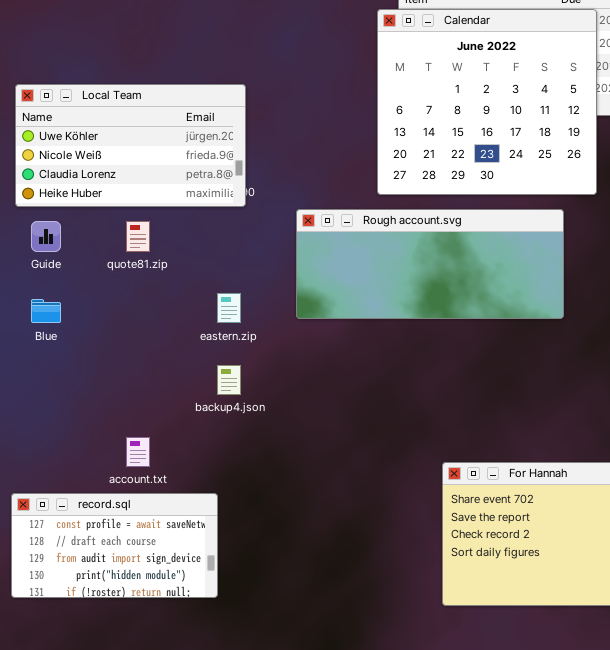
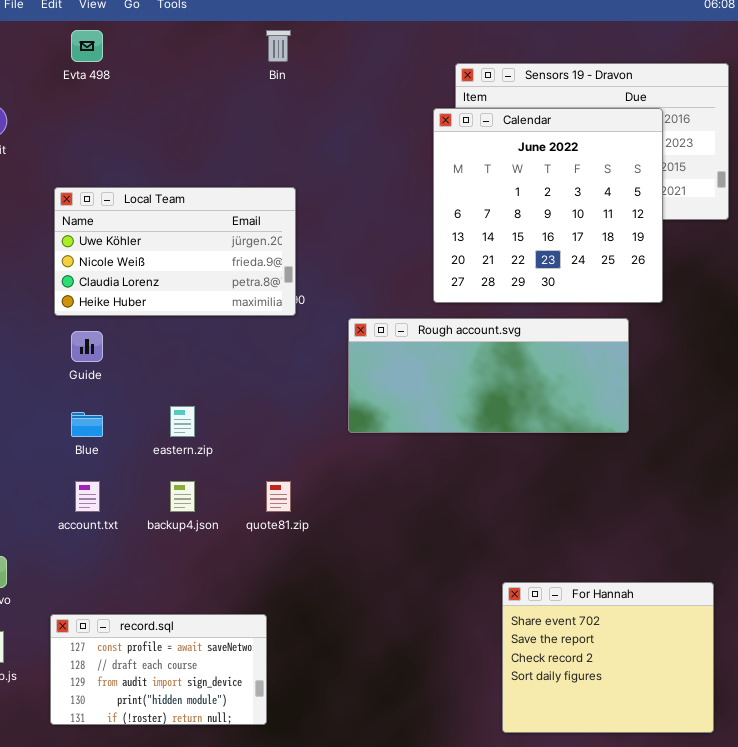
quote81.zip: [126,221,150,252] -> [266,481,291,512], moved
eastern.zip: [217,293,241,323] -> [170,406,195,437], moved
backup4.json: [217,365,241,395] -> [170,481,195,512], moved
account.txt: [126,437,150,467] -> [75,481,100,512], moved

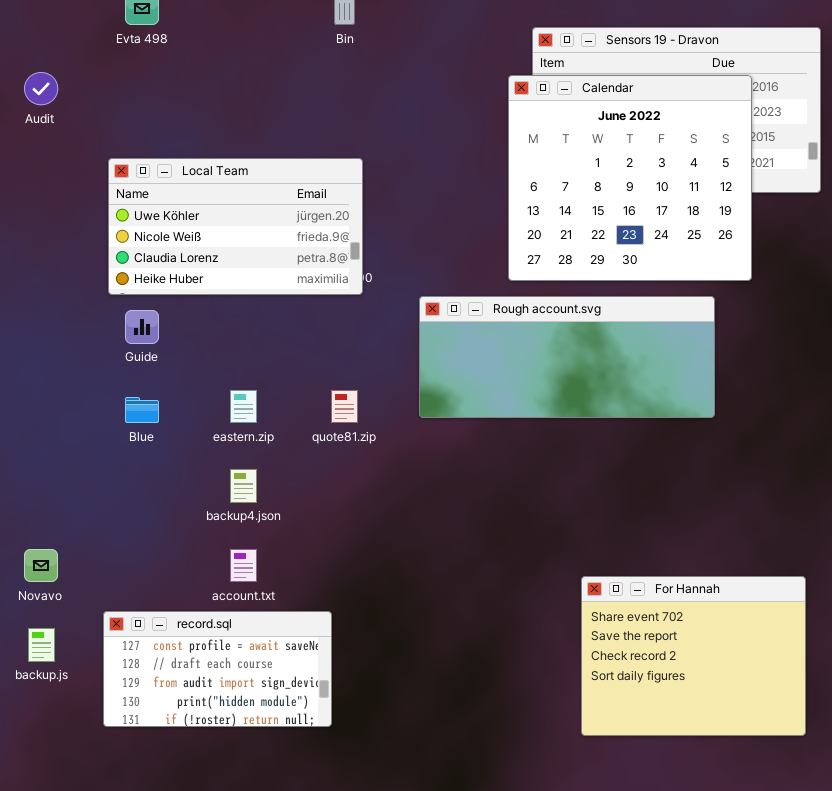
account.txt: [75,481,100,512] -> [230,549,257,582], moved
quote81.zip: [266,481,291,512] -> [331,390,358,423], moved

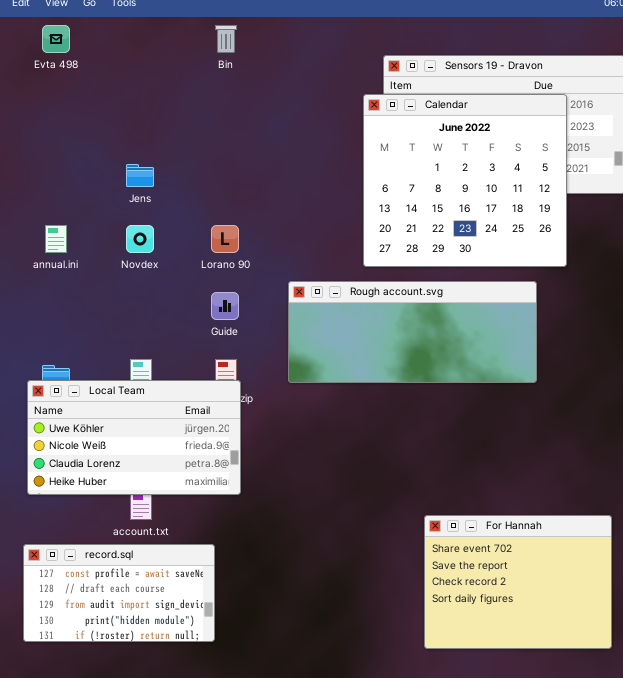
Local Team: [108,158,363,295] -> [27,380,241,495], moved
Guide: [125,310,159,344] -> [211,292,239,320], moved

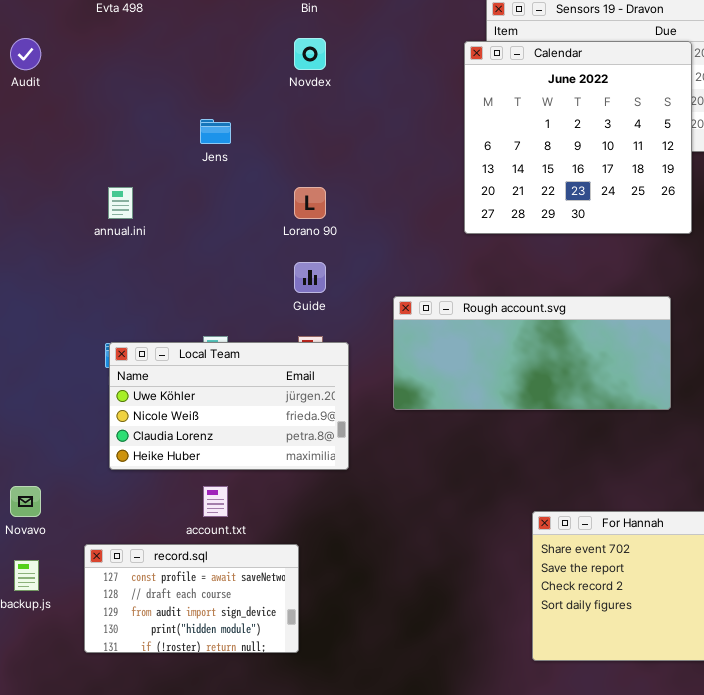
Novdex: [126,225,154,253] -> [294,38,326,70], moved
Rough account.svg: [288,281,537,383] -> [393,296,671,410], moved
Local Team: [27,380,241,495] -> [109,342,349,470], moved

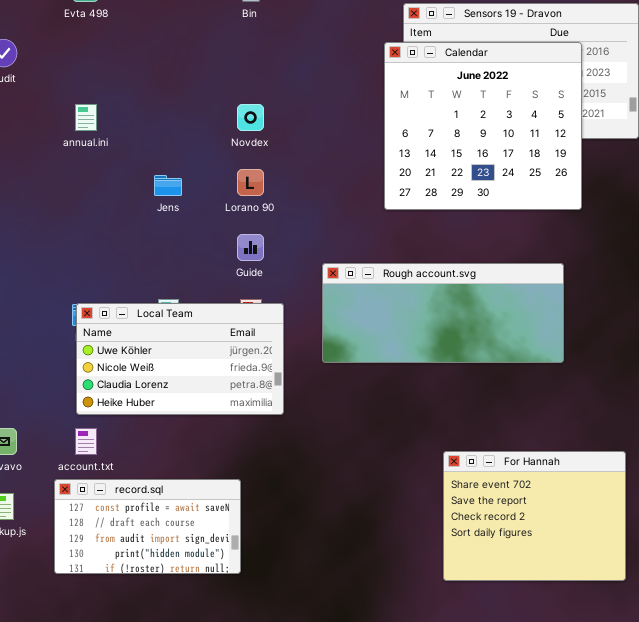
Novdex: [294,38,326,70] -> [237,104,264,131], moved
Jens: [200,119,231,144] -> [154,175,182,196], moved
annual.ini: [108,187,133,219] -> [75,104,97,131], moved
account.txt: [203,486,228,517] -> [75,428,97,455], moved

